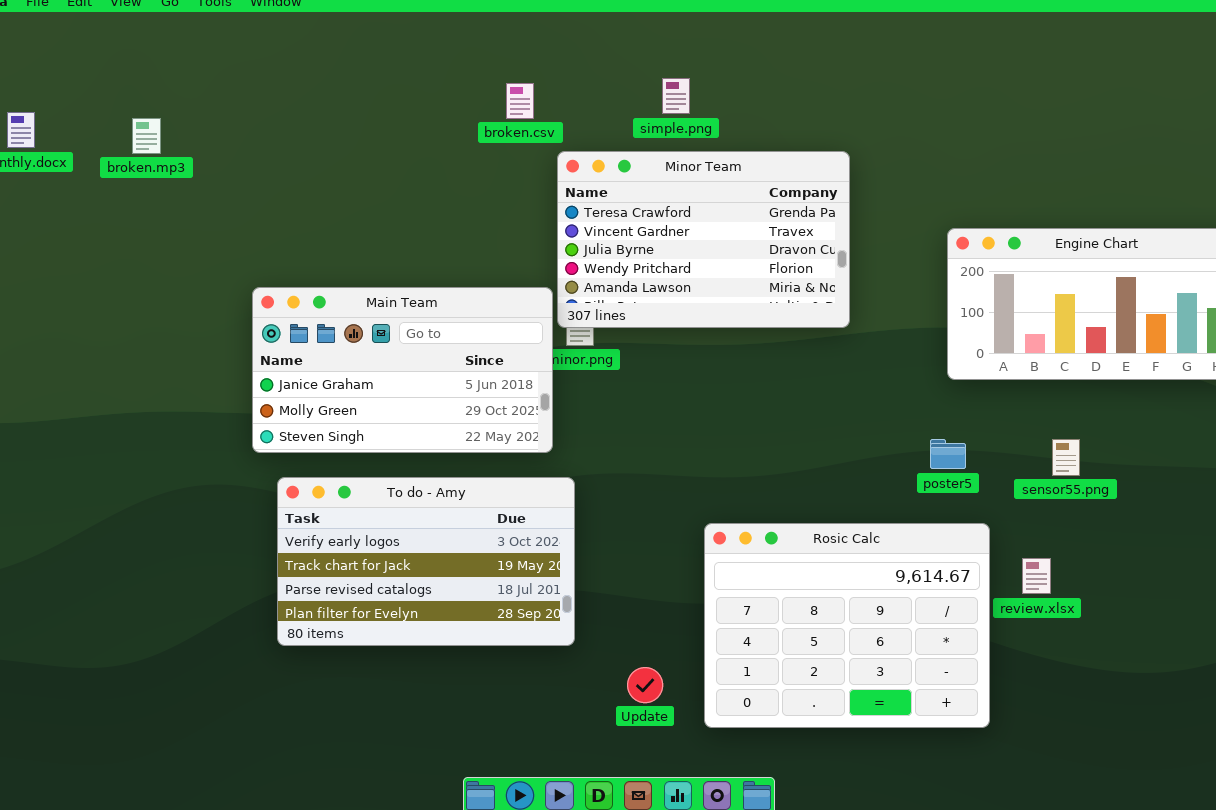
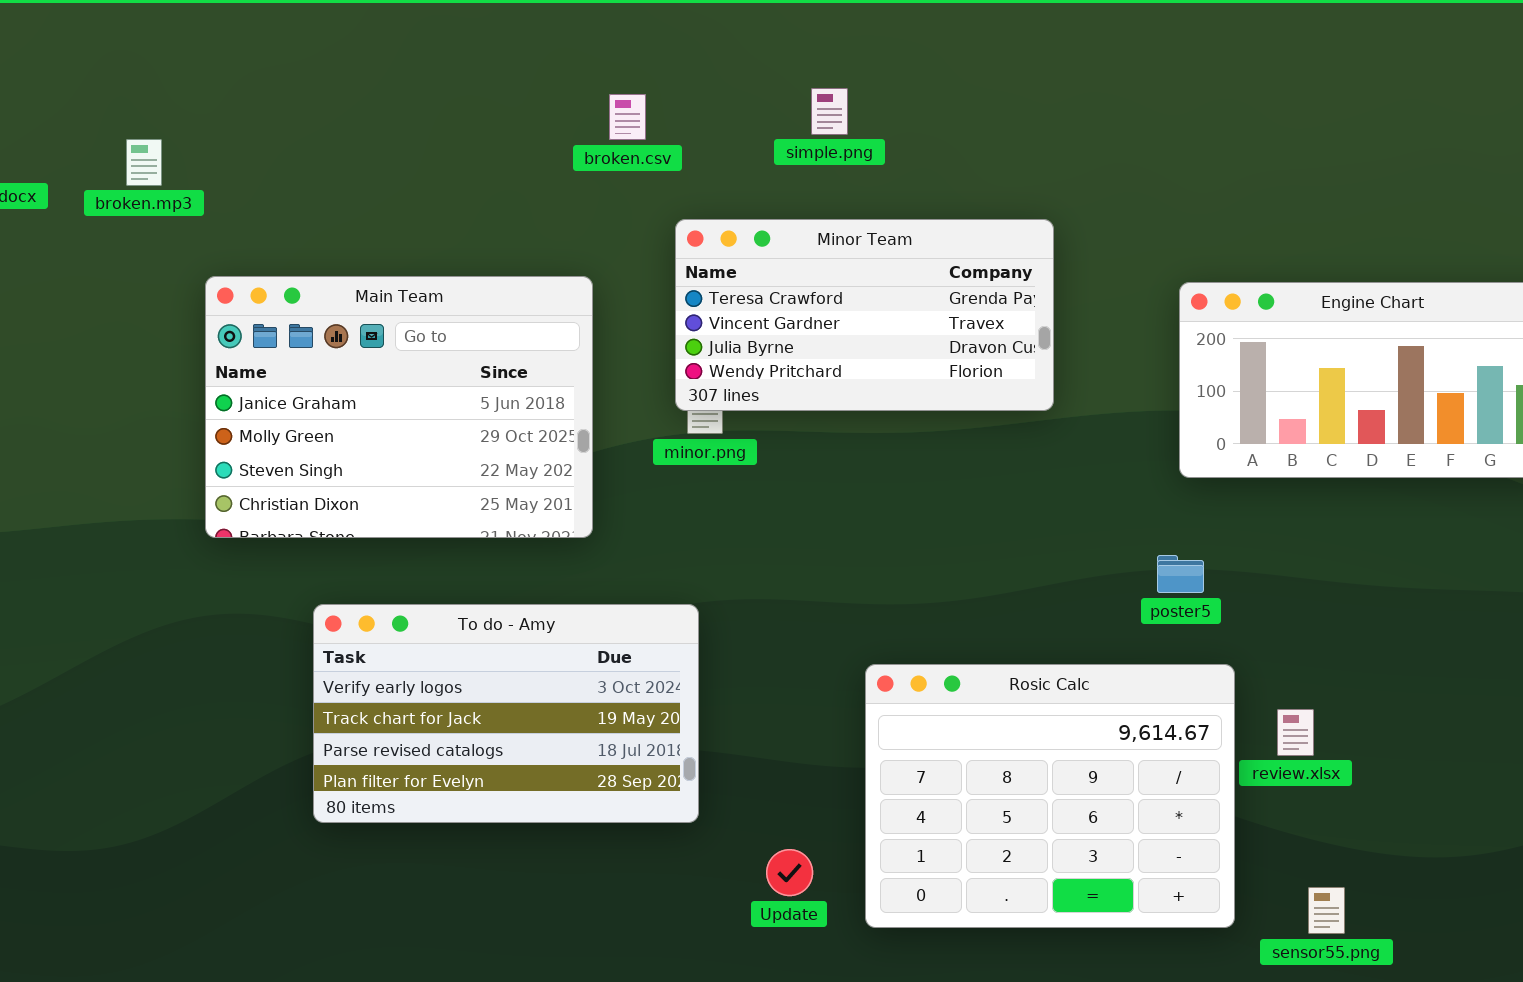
Minor Team: [557,151,850,328] -> [675,219,1054,411], resized
Main Team: [252,287,553,453] -> [205,276,593,538], moved, resized
sensor55.png: [1052,439,1080,476] -> [1308,887,1345,934], moved

